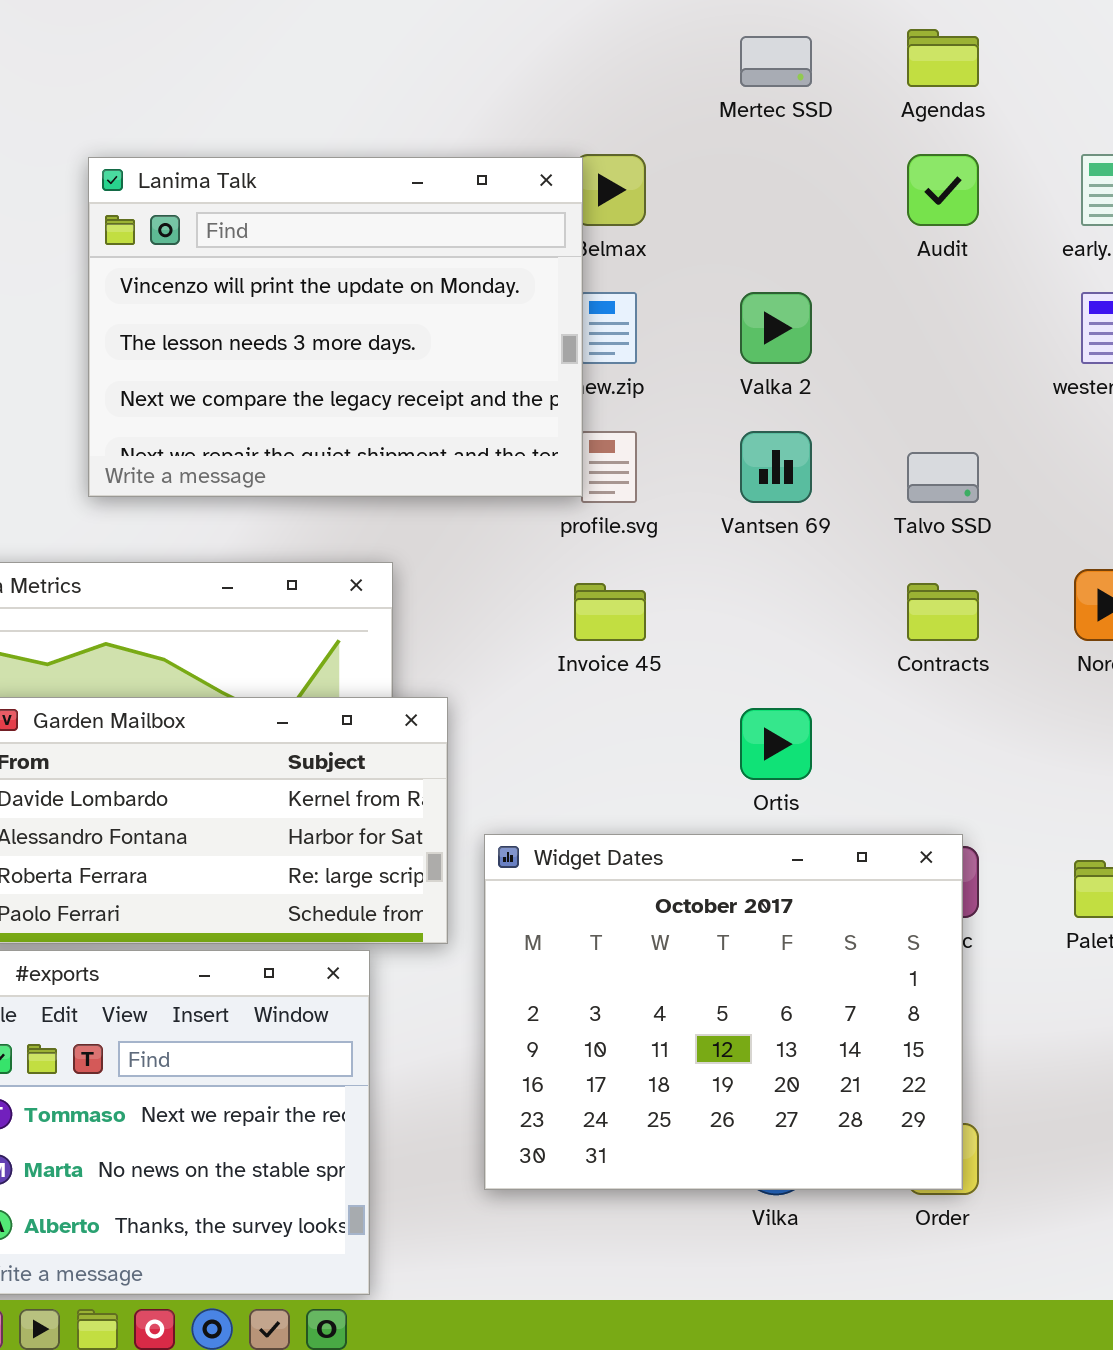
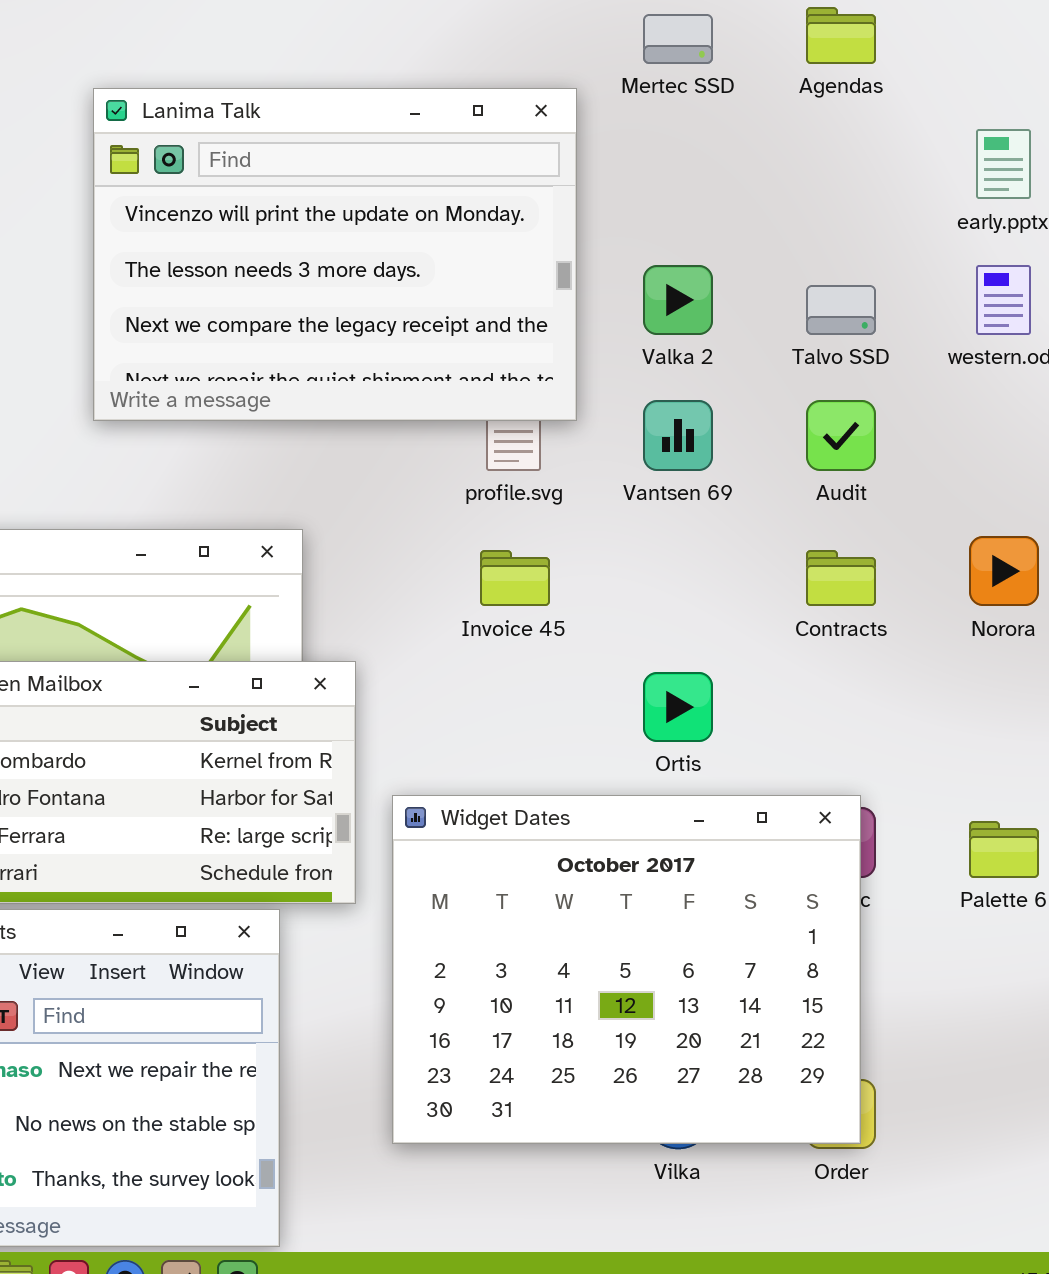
Audit: [907,154,979,226] -> [806,400,876,471], moved
Lanima Talk: [88,157,583,497] -> [93,88,577,421], moved
Talvo SSD: [907,452,979,503] -> [806,285,876,335], moved

